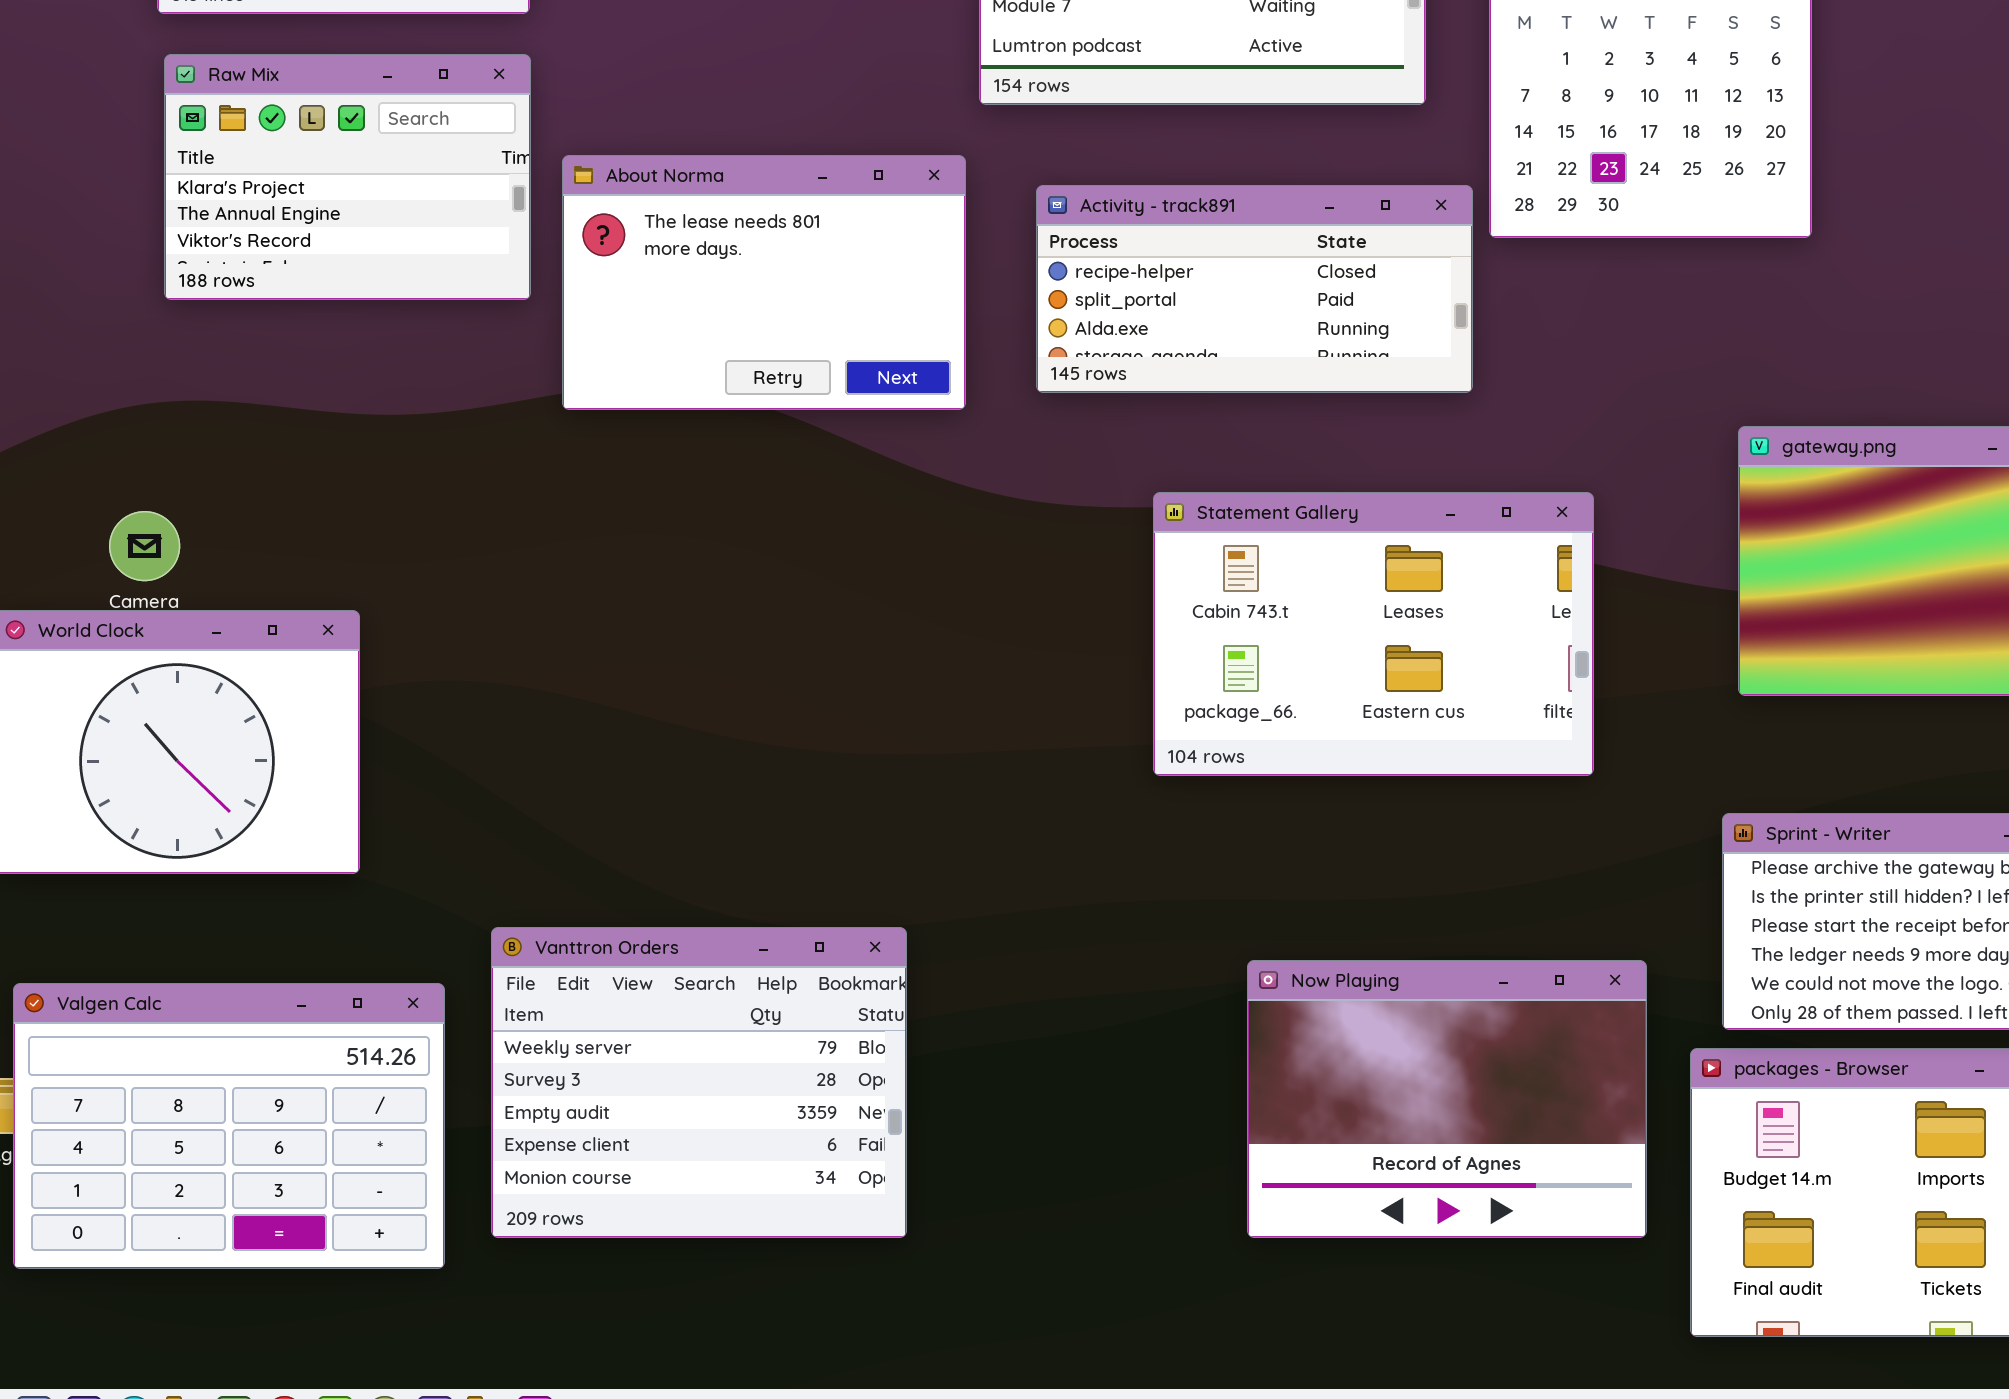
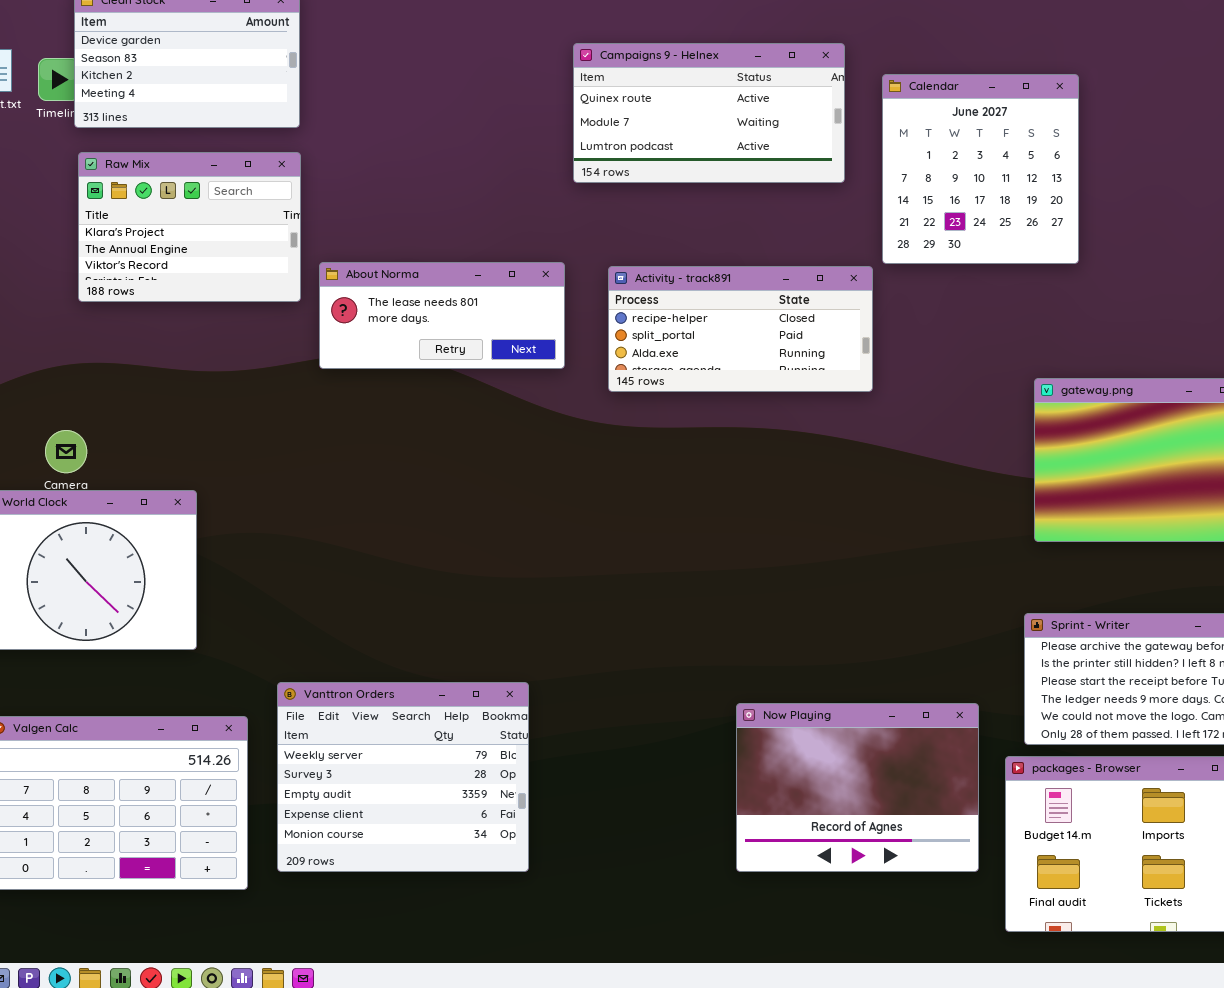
About Norma: [562,155,966,410] -> [319,262,565,369], resized
Activity - track891: [1036,185,1473,393] -> [608,266,873,392], moved
Statement Gallery: [1153,492,1594,776] -> none, closed

